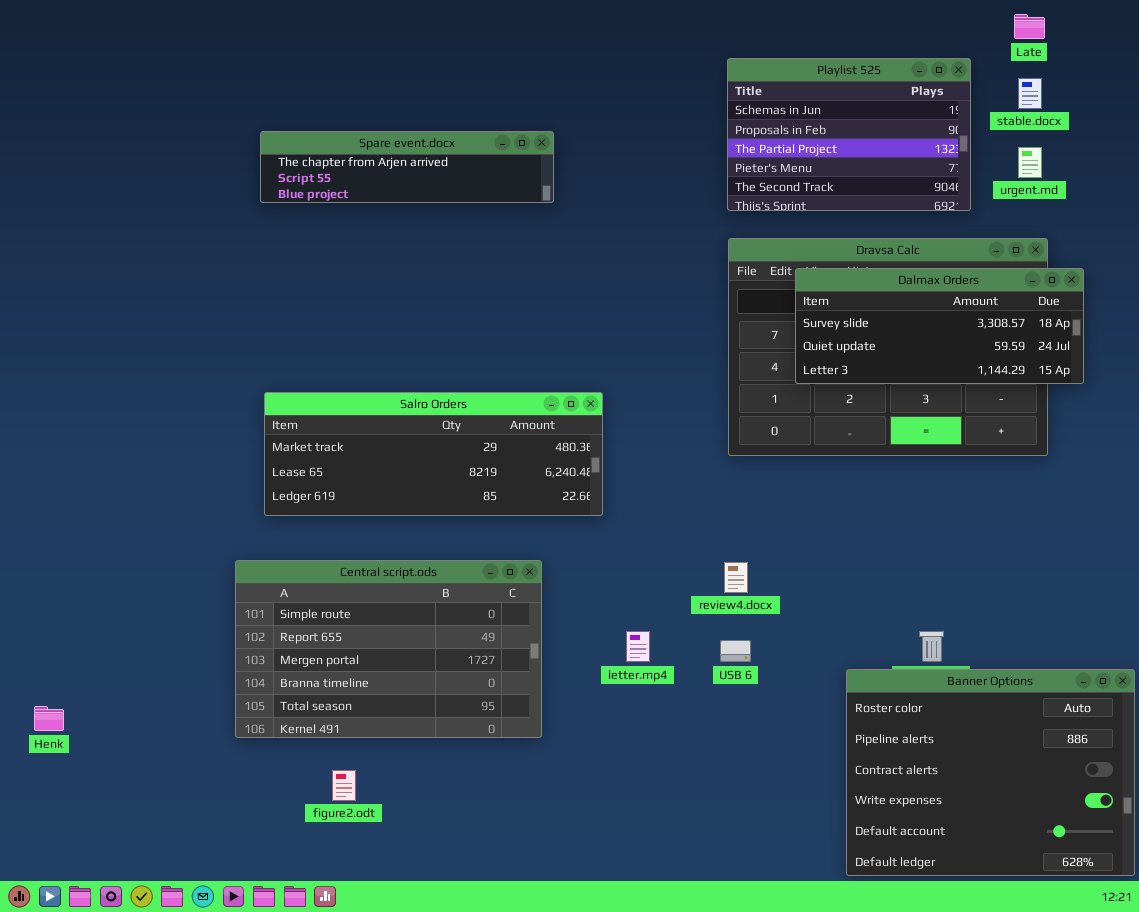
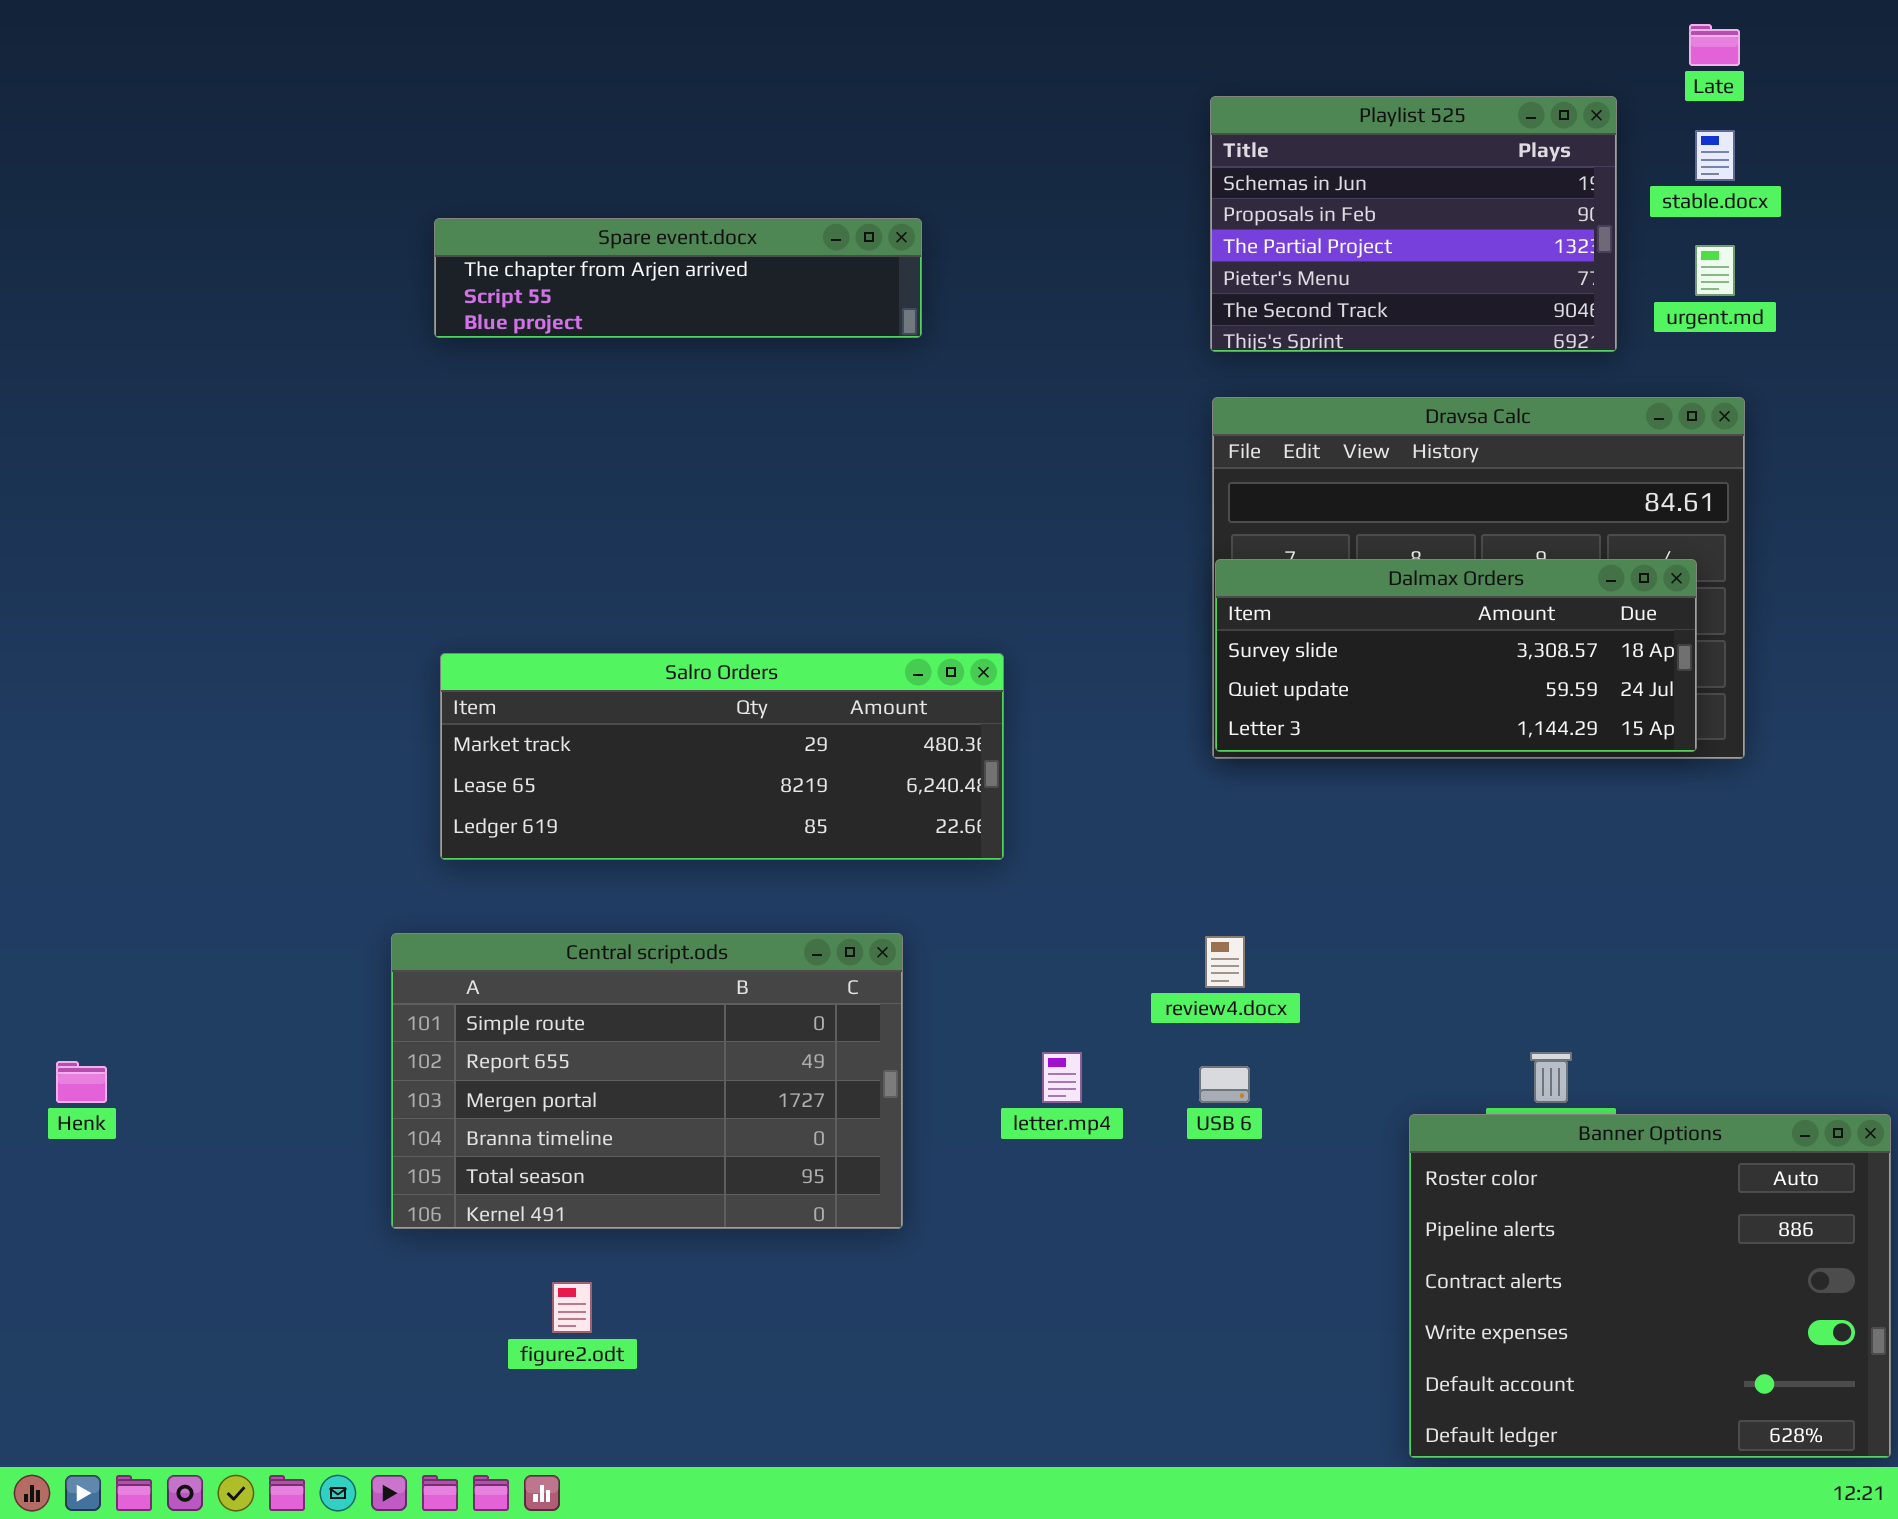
Dalmax Orders: [795,268,1084,384] -> [1215,559,1697,752], moved
Henk: [34,706,64,731] -> [56,1061,107,1103], moved

